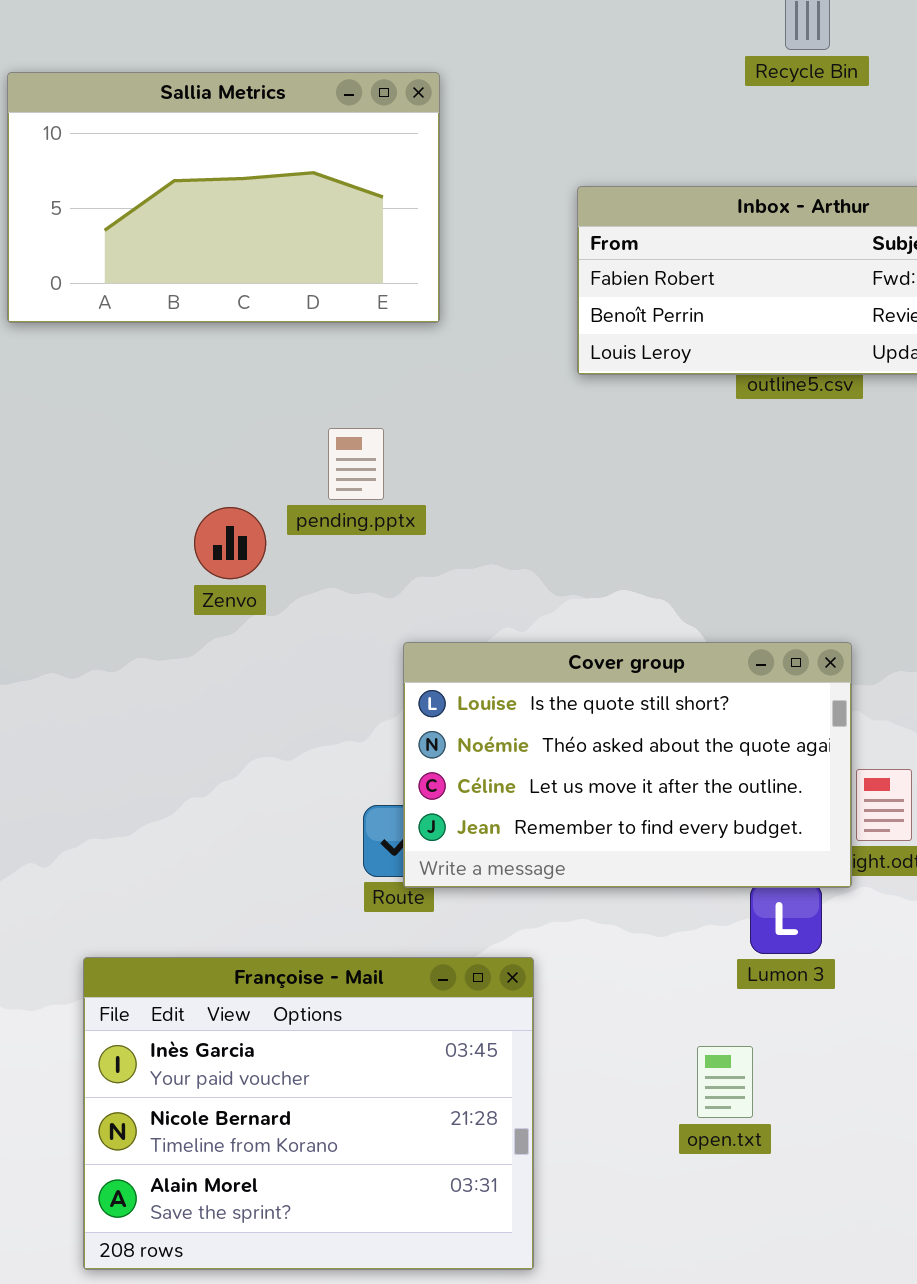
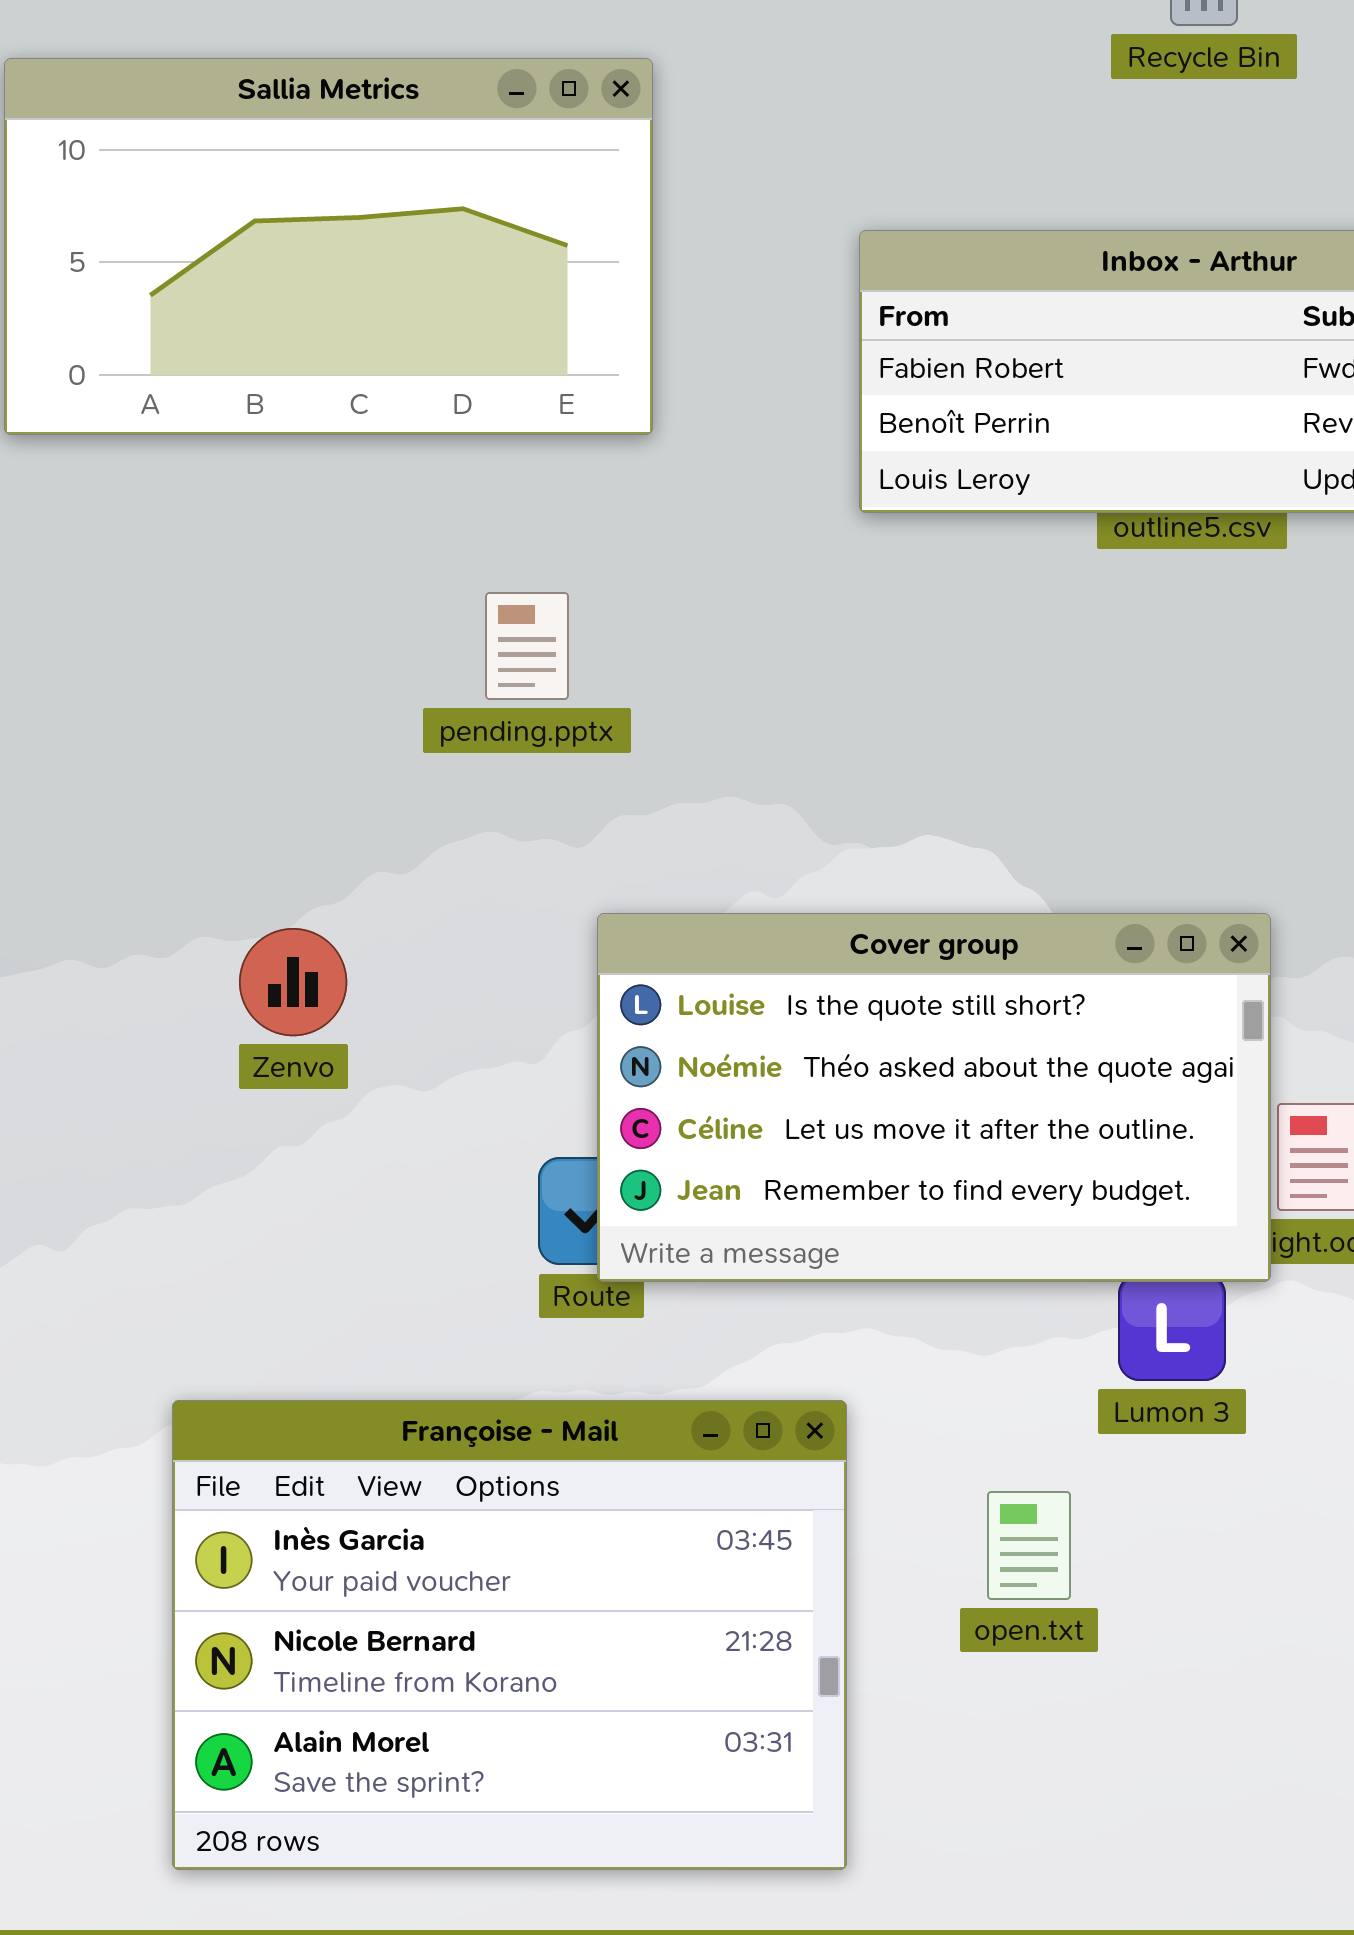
Zenvo: [194,507,266,579] -> [239,928,347,1036], moved
Françoise - Mail: [83,957,534,1270] -> [172,1400,847,1870], moved
open.txt: [697,1046,753,1118] -> [987,1491,1071,1600], moved

